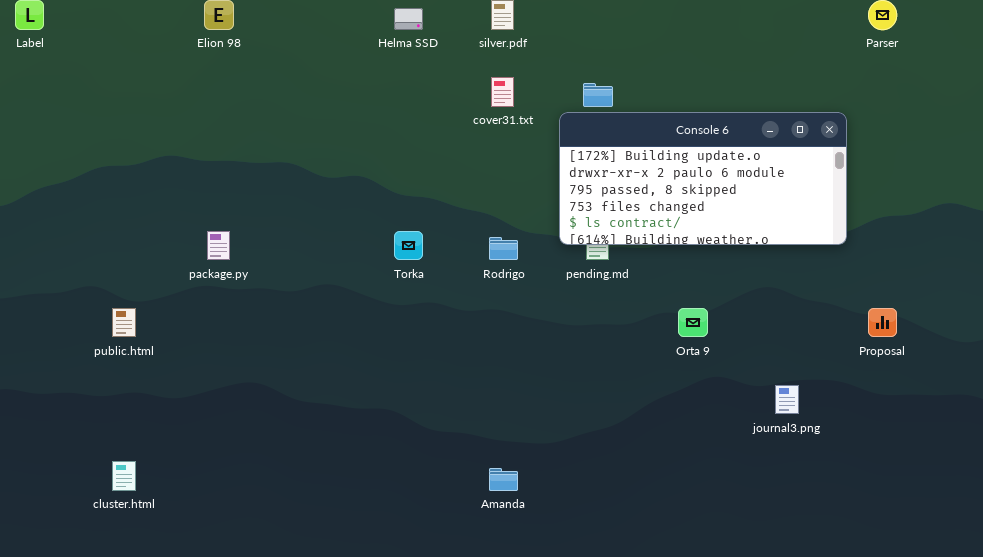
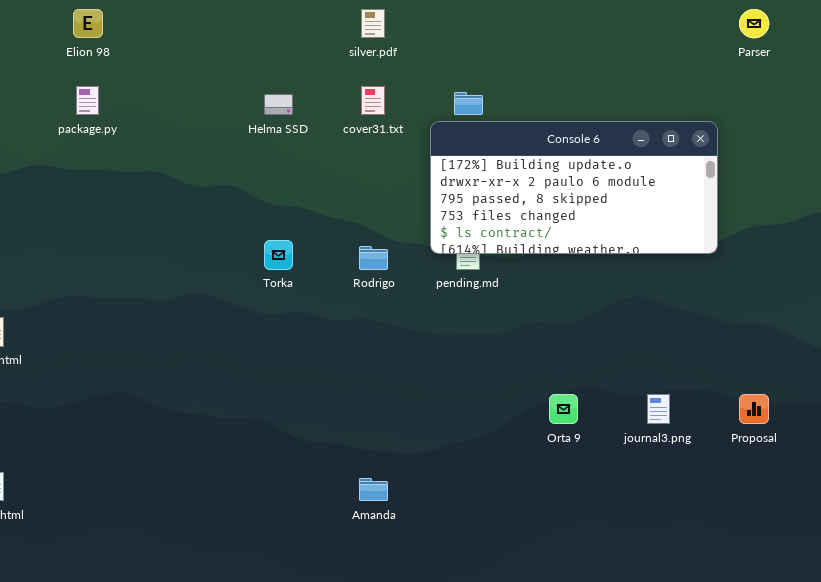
Helma SSD: [394,8,423,30] -> [264,94,293,115], moved
package.py: [207,231,230,260] -> [76,86,99,115], moved
Orta 9: [678,308,708,337] -> [549,394,578,424], moved
Proposal: [868,308,897,337] -> [739,394,769,424], moved

